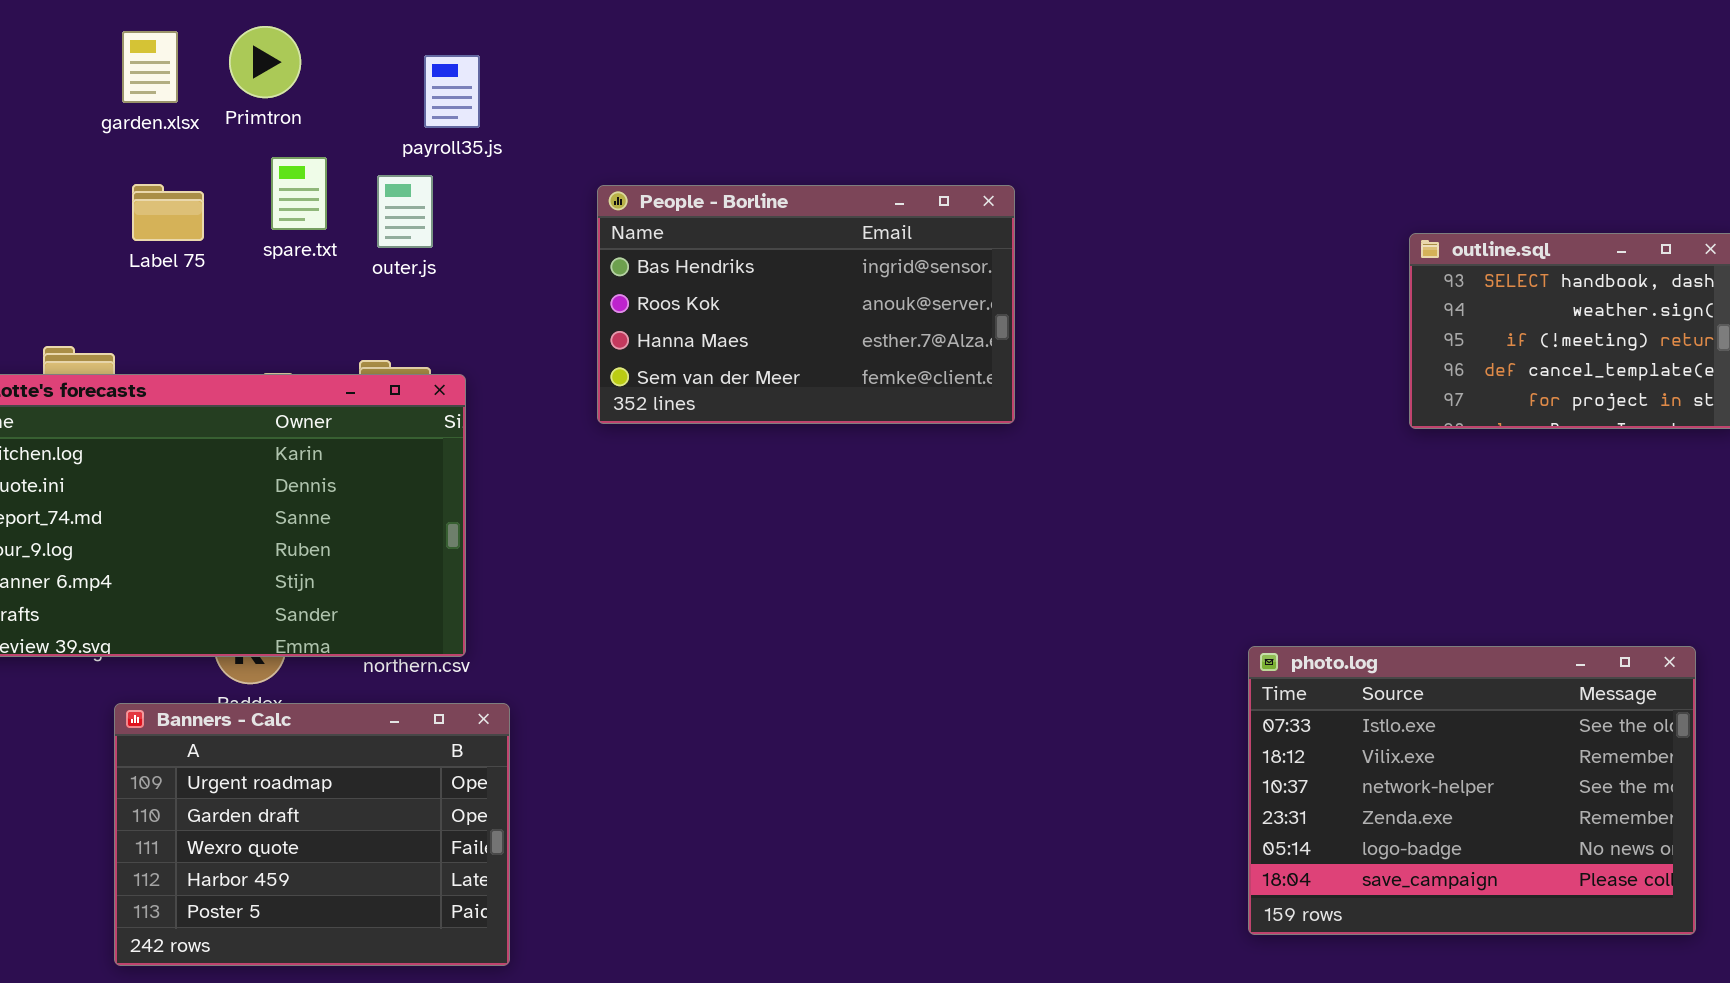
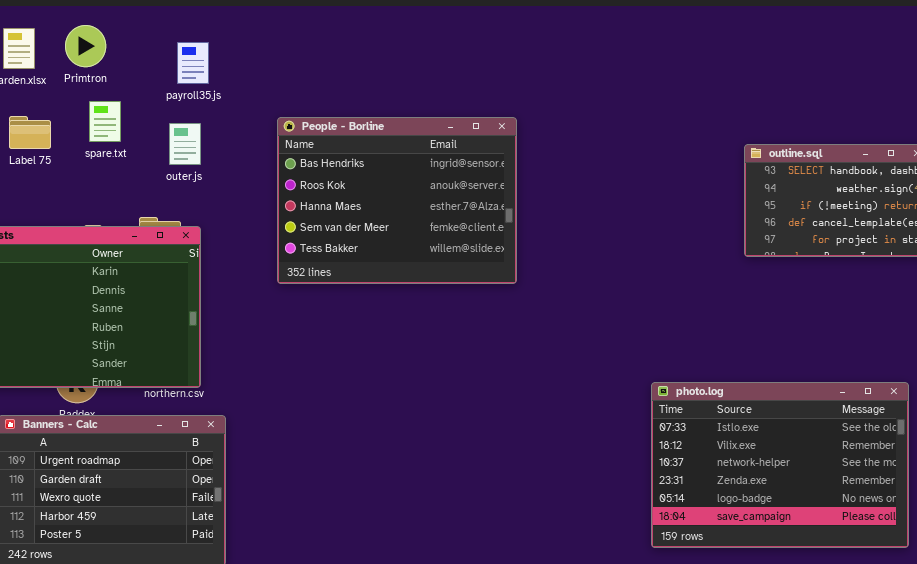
outer.js: [377,175,433,248] -> [169,123,201,165], moved
People - Borline: [597,185,1015,424] -> [277,117,517,284], resized

